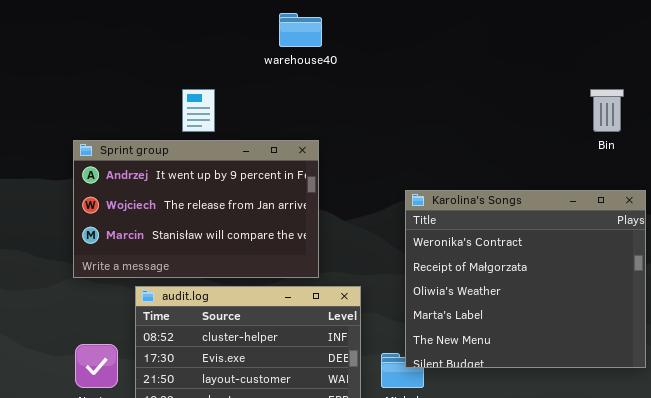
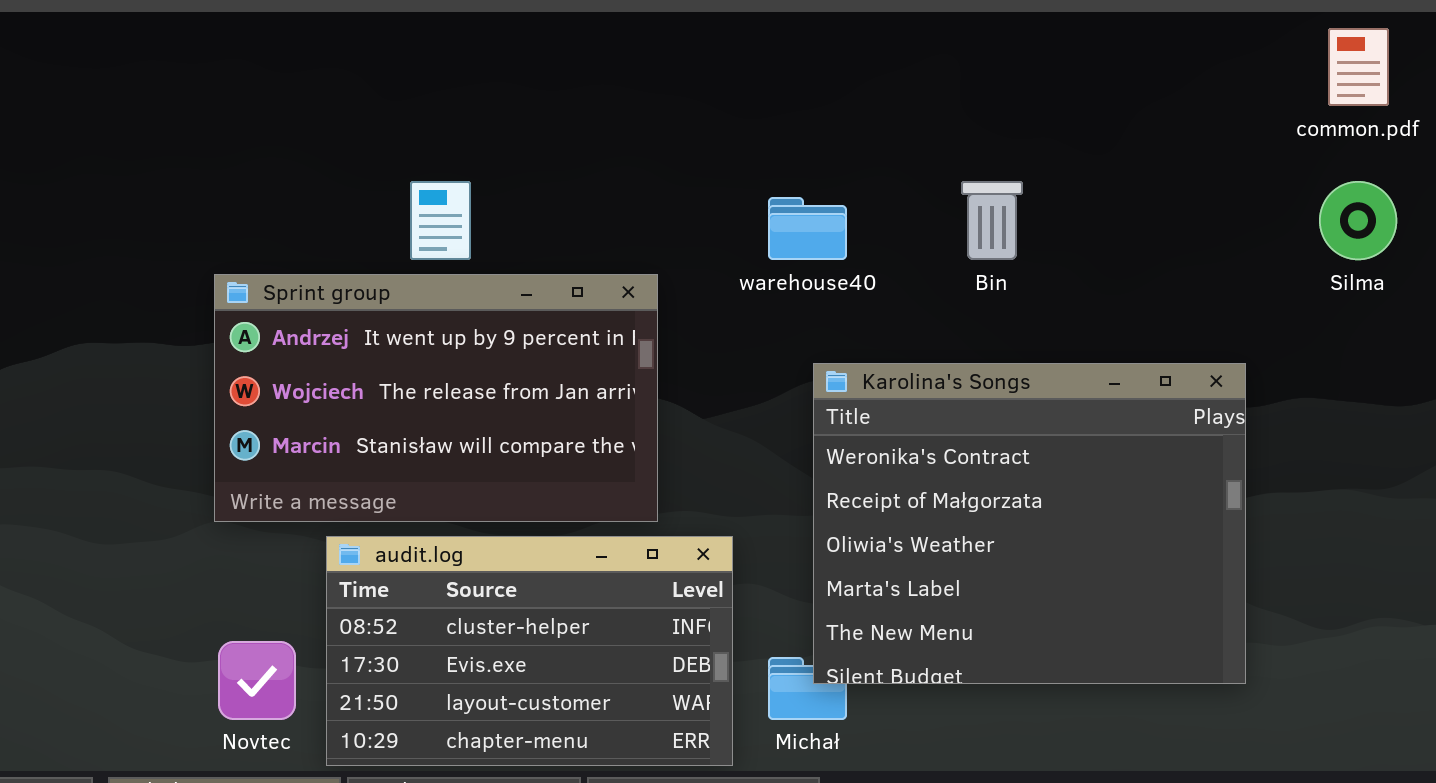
warehouse40: [279,13,322,47] -> [768,197,847,260], moved
Bin: [590,89,624,132] -> [961,181,1023,260], moved

